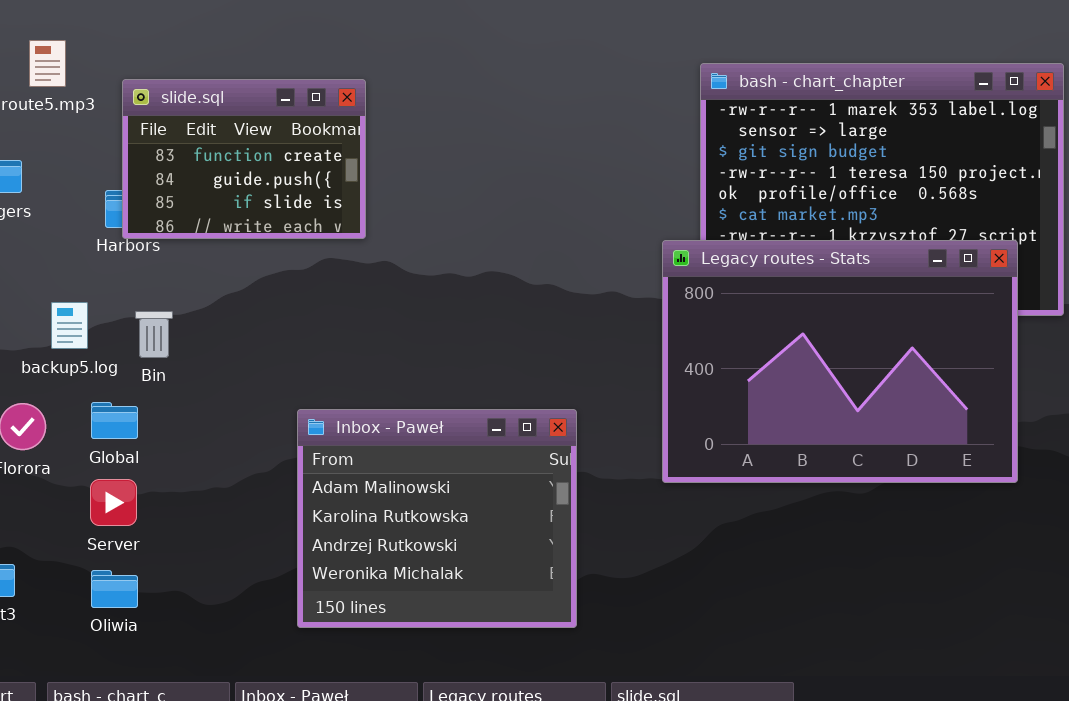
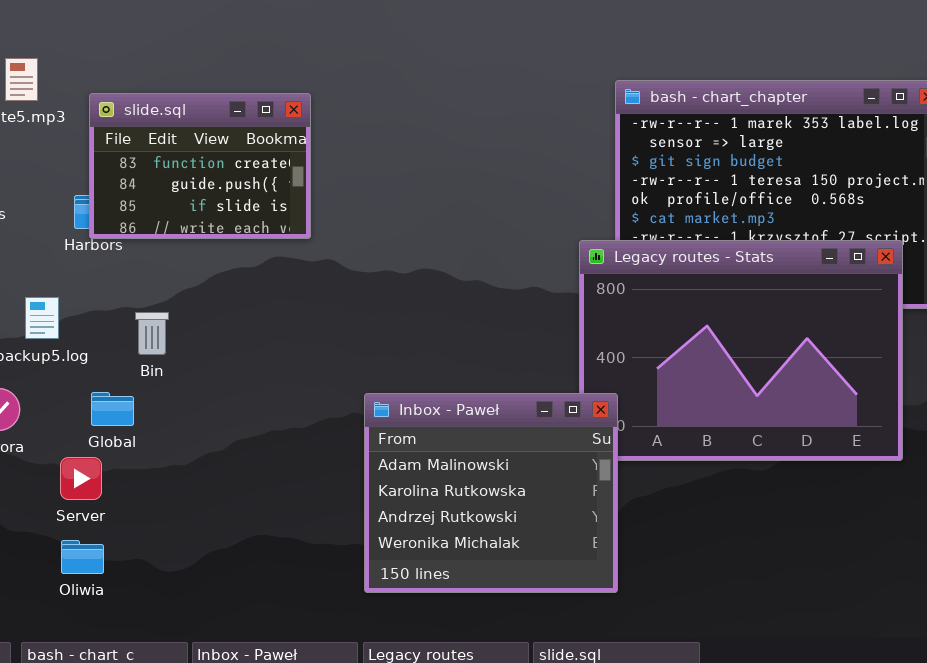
Bin: [135,311,173,358] -> [135,312,169,355], moved
Global: [91,402,138,439] -> [91,392,134,426], moved
Inbox - Paweł: [297,409,577,628] -> [364,393,618,593], moved

